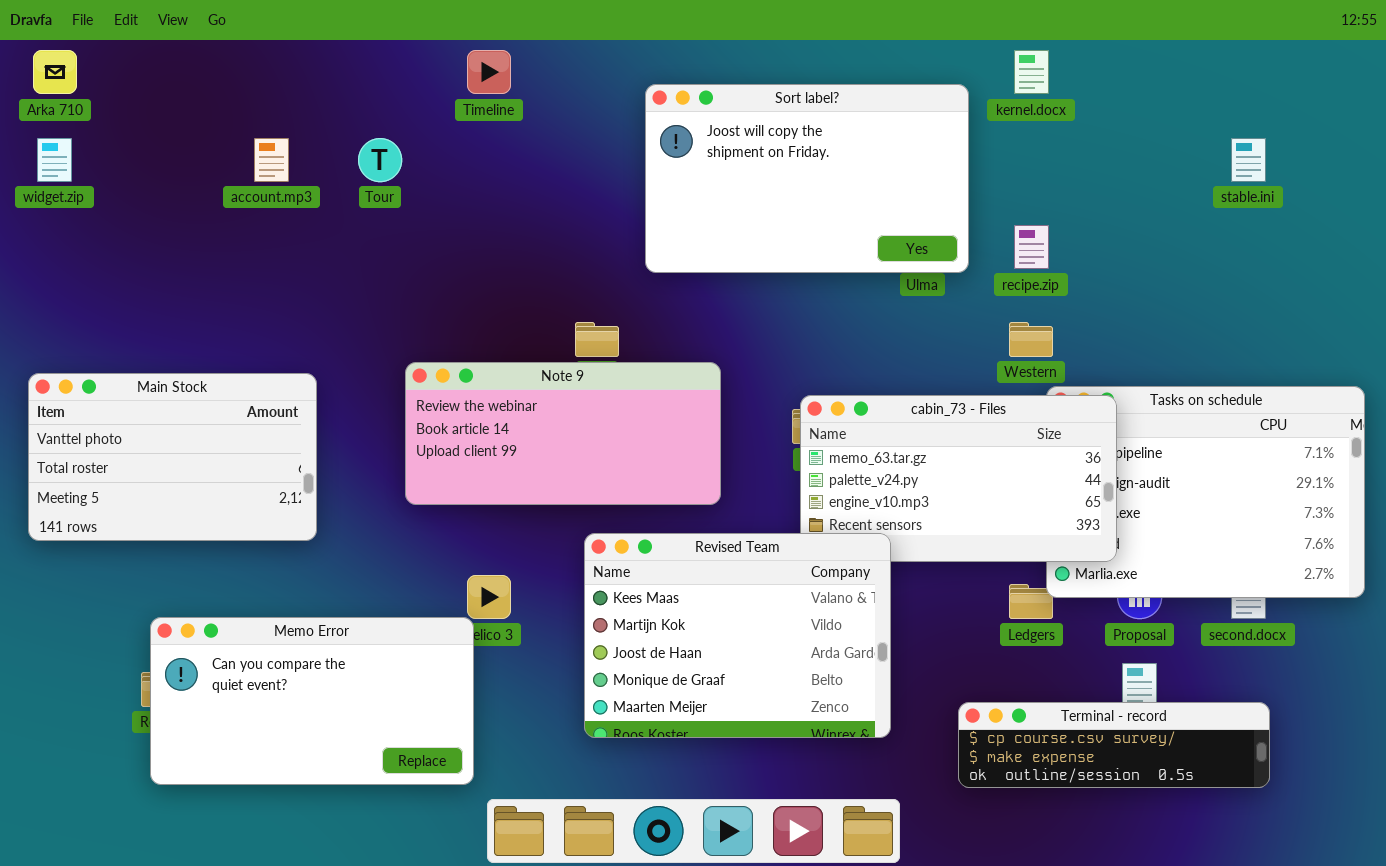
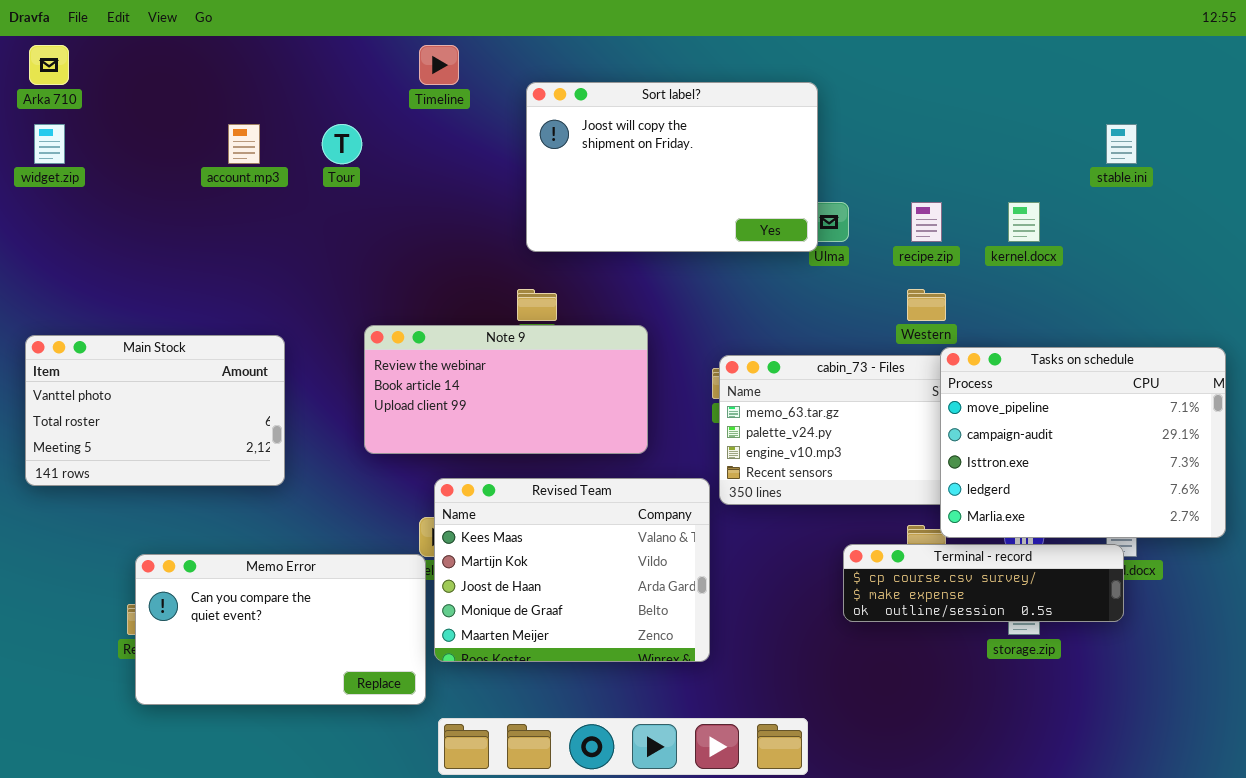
kernel.docx: [1014,50,1049,94] -> [1008,202,1040,242], moved
Sort label?: [645,84,969,273] -> [526,82,818,252], moved
Tasks on schedule: [1046,386,1365,598] -> [940,347,1226,538], raised
Revised Team: [584,533,891,738] -> [434,478,710,662], moved
Terminal - record: [958,702,1270,788] -> [843,544,1124,622], moved

